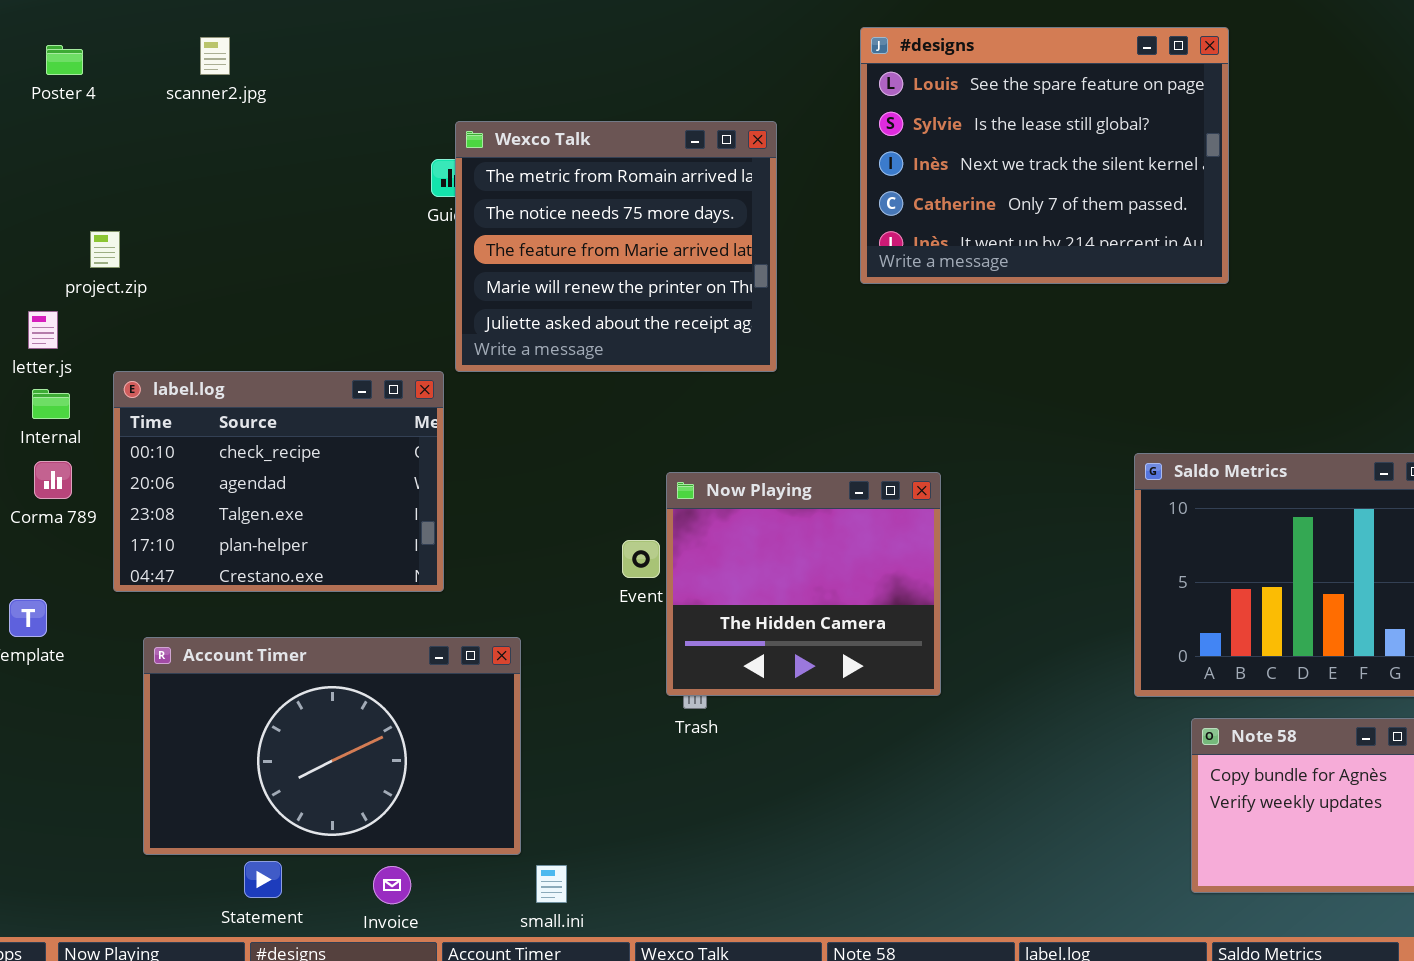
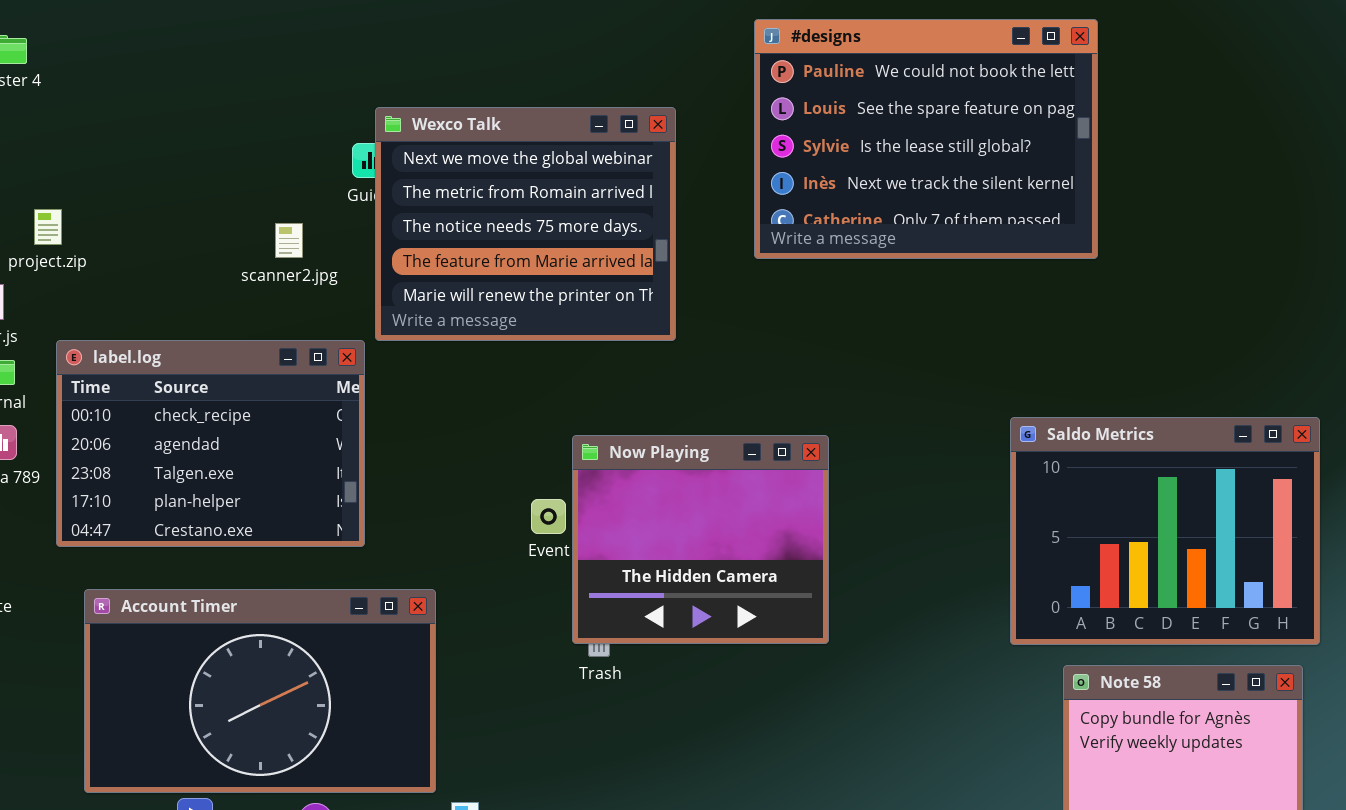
#designs: [860,27,1229,284] -> [754,19,1098,259], scrolled up 1 row
scanner2.jpg: [200,37,230,75] -> [275,223,303,258], moved
Wexco Talk: [455,121,777,372] -> [375,107,676,341], scrolled up 1 row

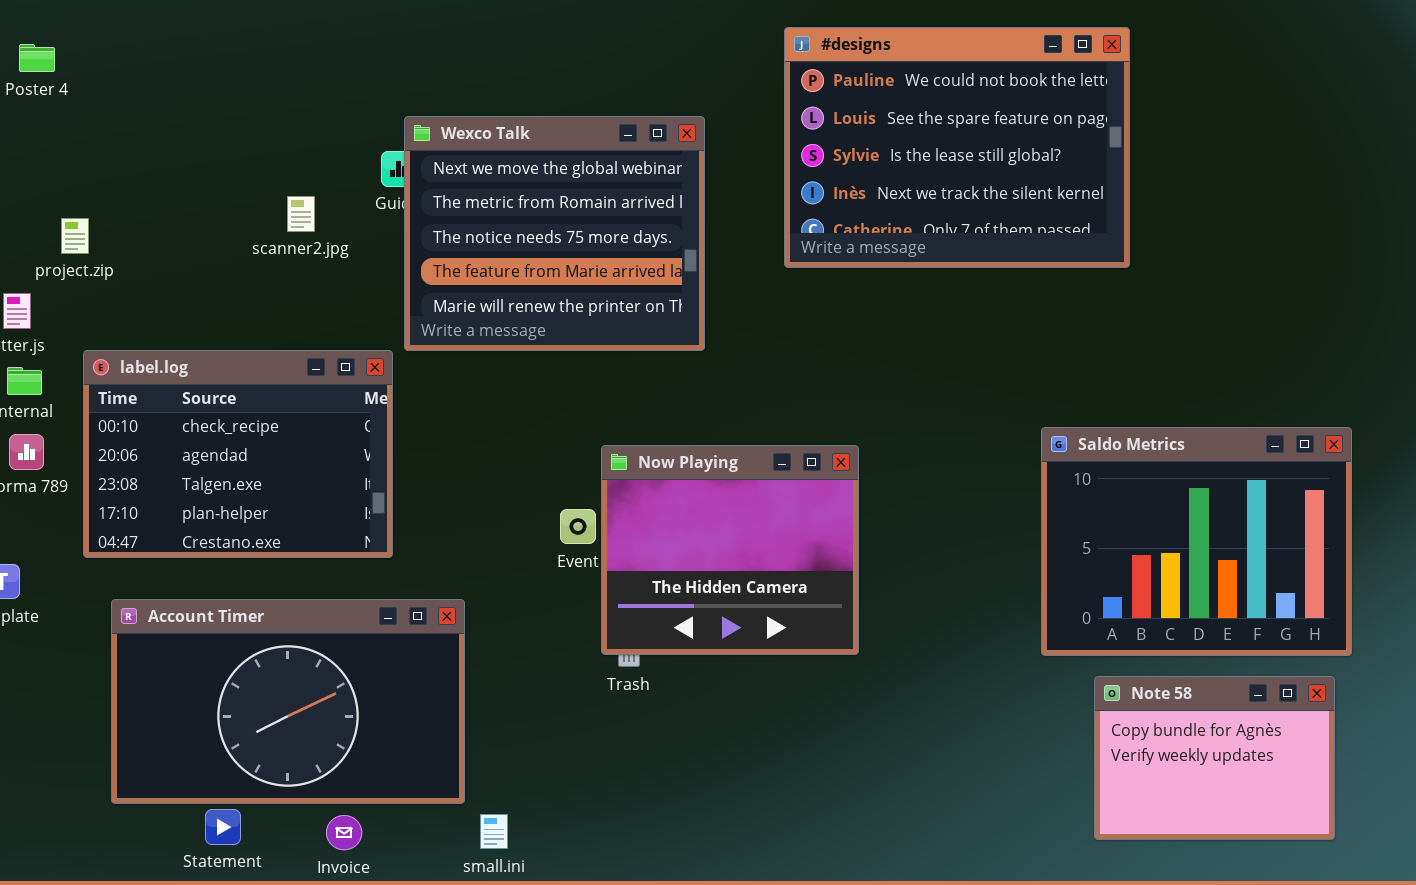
scanner2.jpg: [275,223,303,258] -> [287,196,315,232], moved

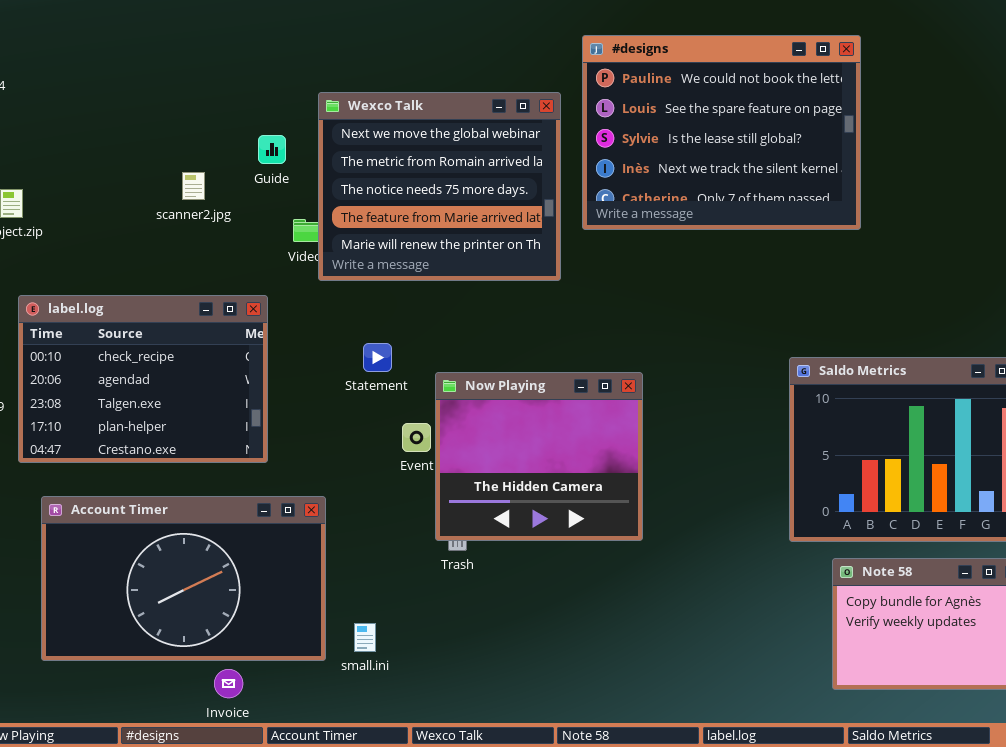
Wexco Talk: [404,116,705,351] -> [318,92,561,281], moved
Statement: [205,809,241,845] -> [363,343,392,372], moved
small.ini: [480,814,508,849] -> [354,623,376,652], moved

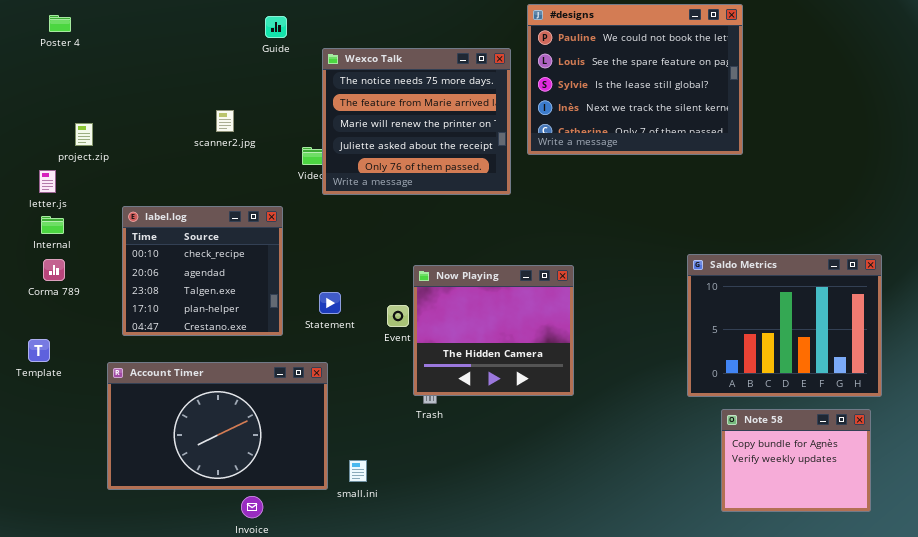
Wexco Talk: [318,92,561,281] -> [322,48,511,195], scrolled down 2 rows
Guide: [258,135,286,164] -> [265,16,287,38], moved
label.log: [18,295,268,463] -> [122,206,283,336], resized
Statement: [363,343,392,372] -> [319,292,341,314], moved

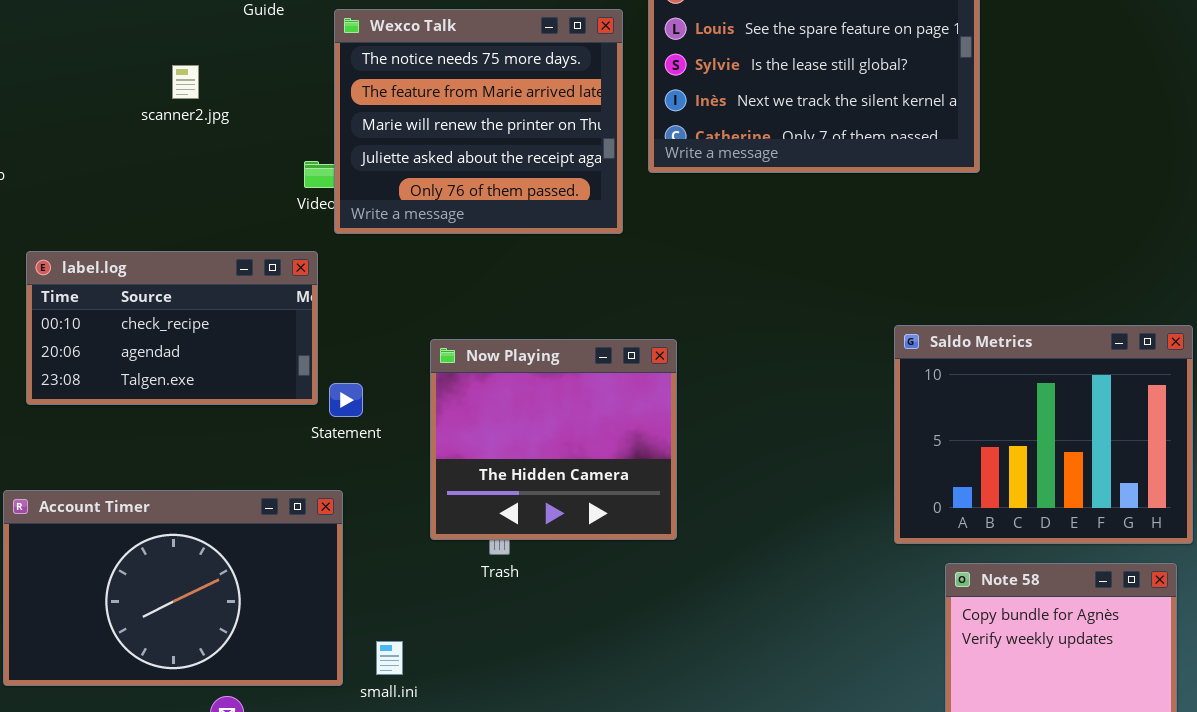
scanner2.jpg: [216,110,234,132] -> [172,65,199,99], moved
label.log: [122,206,283,336] -> [26,251,318,405], resized
Now Playing: [413,265,574,396] -> [430,339,677,540], moved

